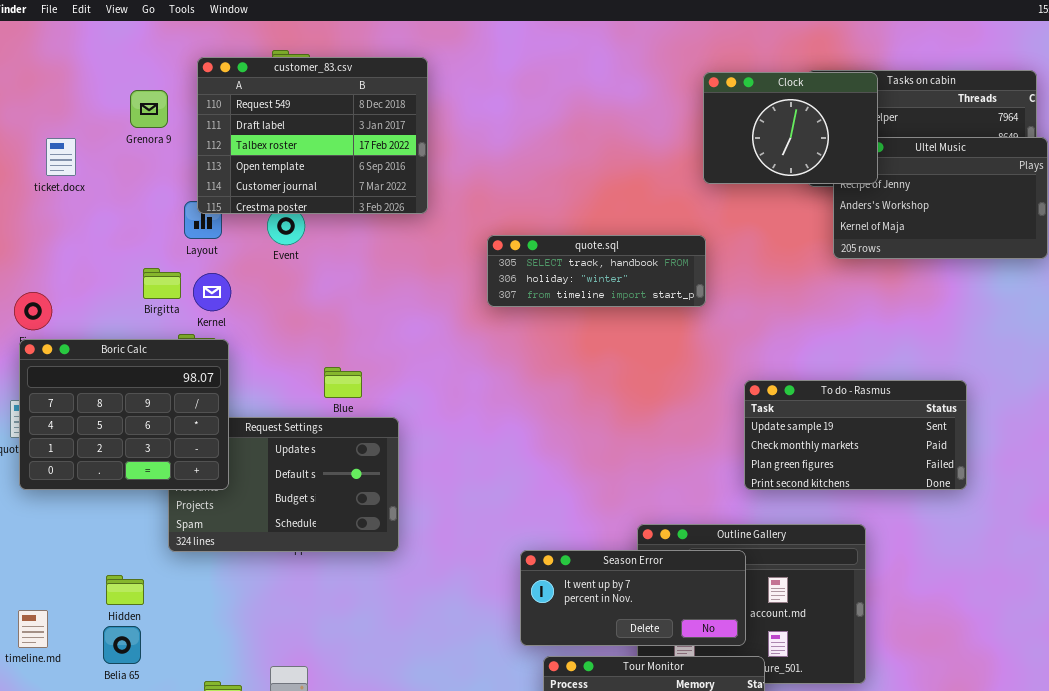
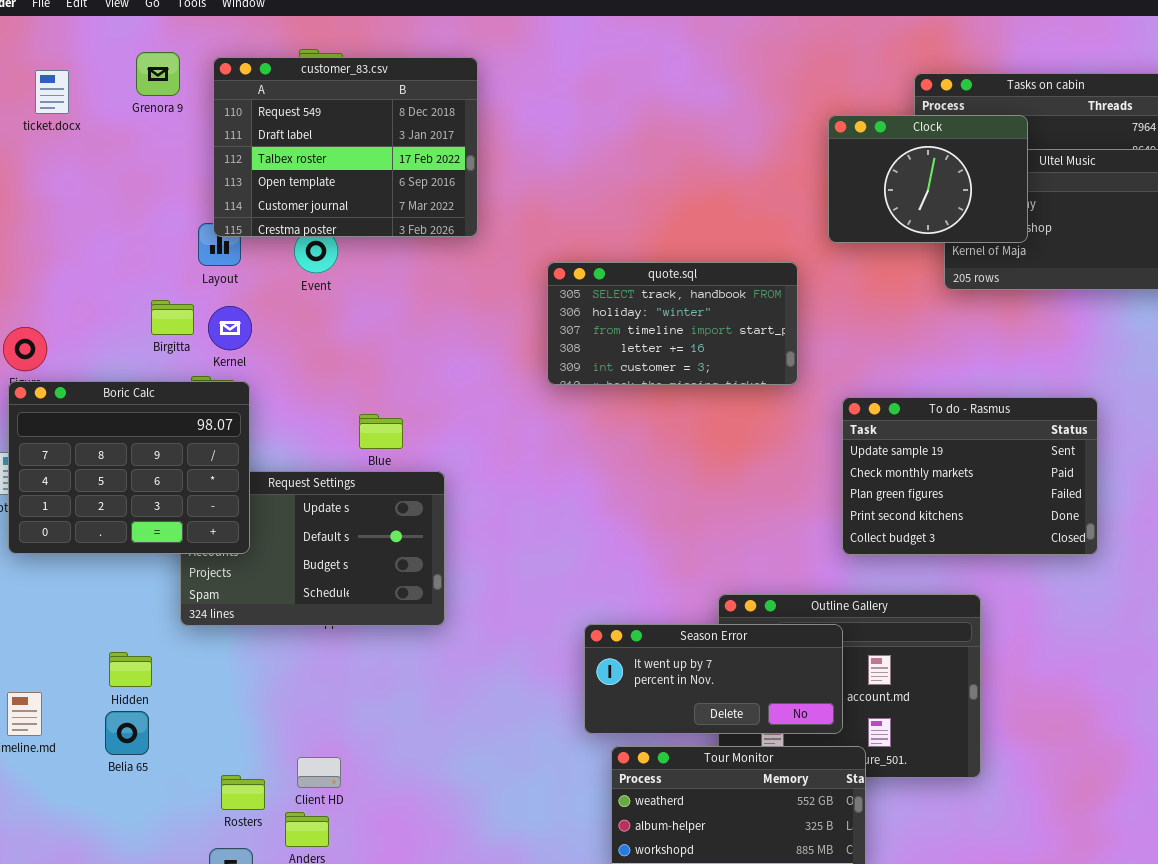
Clock: [703,72,878,184] -> [828,115,1028,243], moved
Grenora 9: [130,90,168,128] -> [136,52,180,96], moved
ticket.docx: [46,138,76,176] -> [35,70,69,114], moved
quote.sql: [487,235,706,307] -> [547,262,798,385], resized
To do - Rasmus: [744,380,967,490] -> [842,397,1098,555], resized

